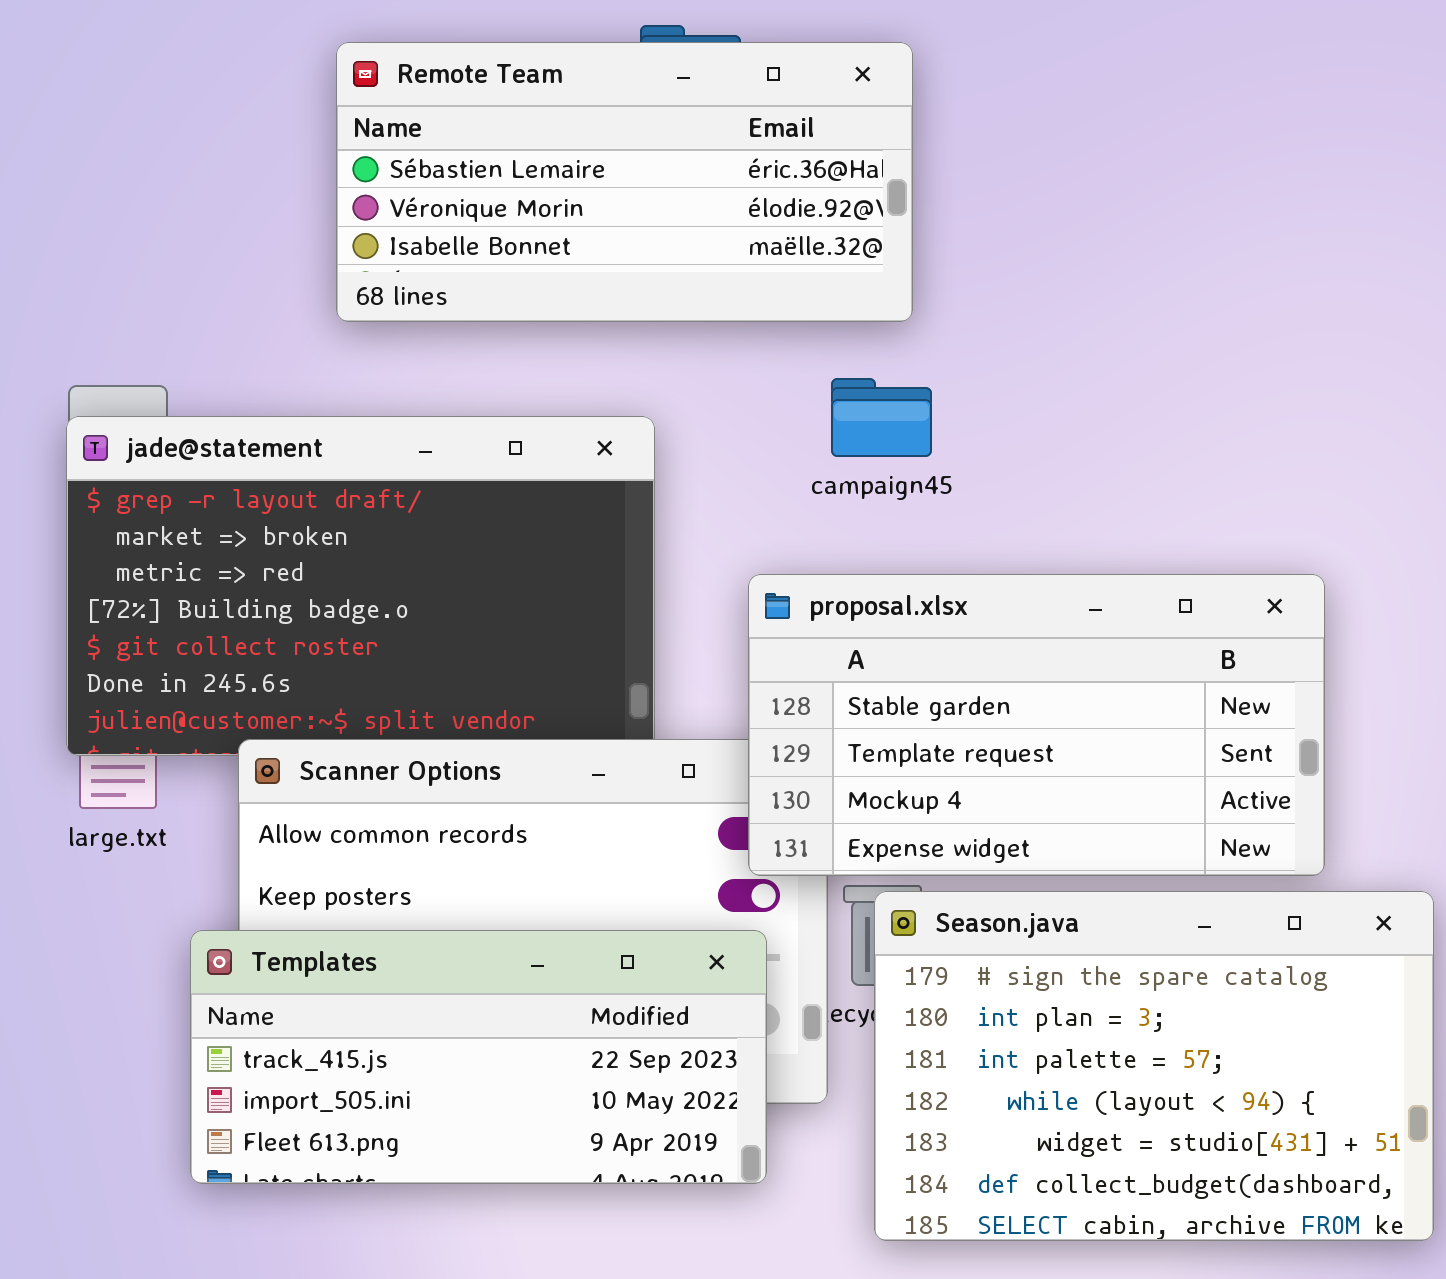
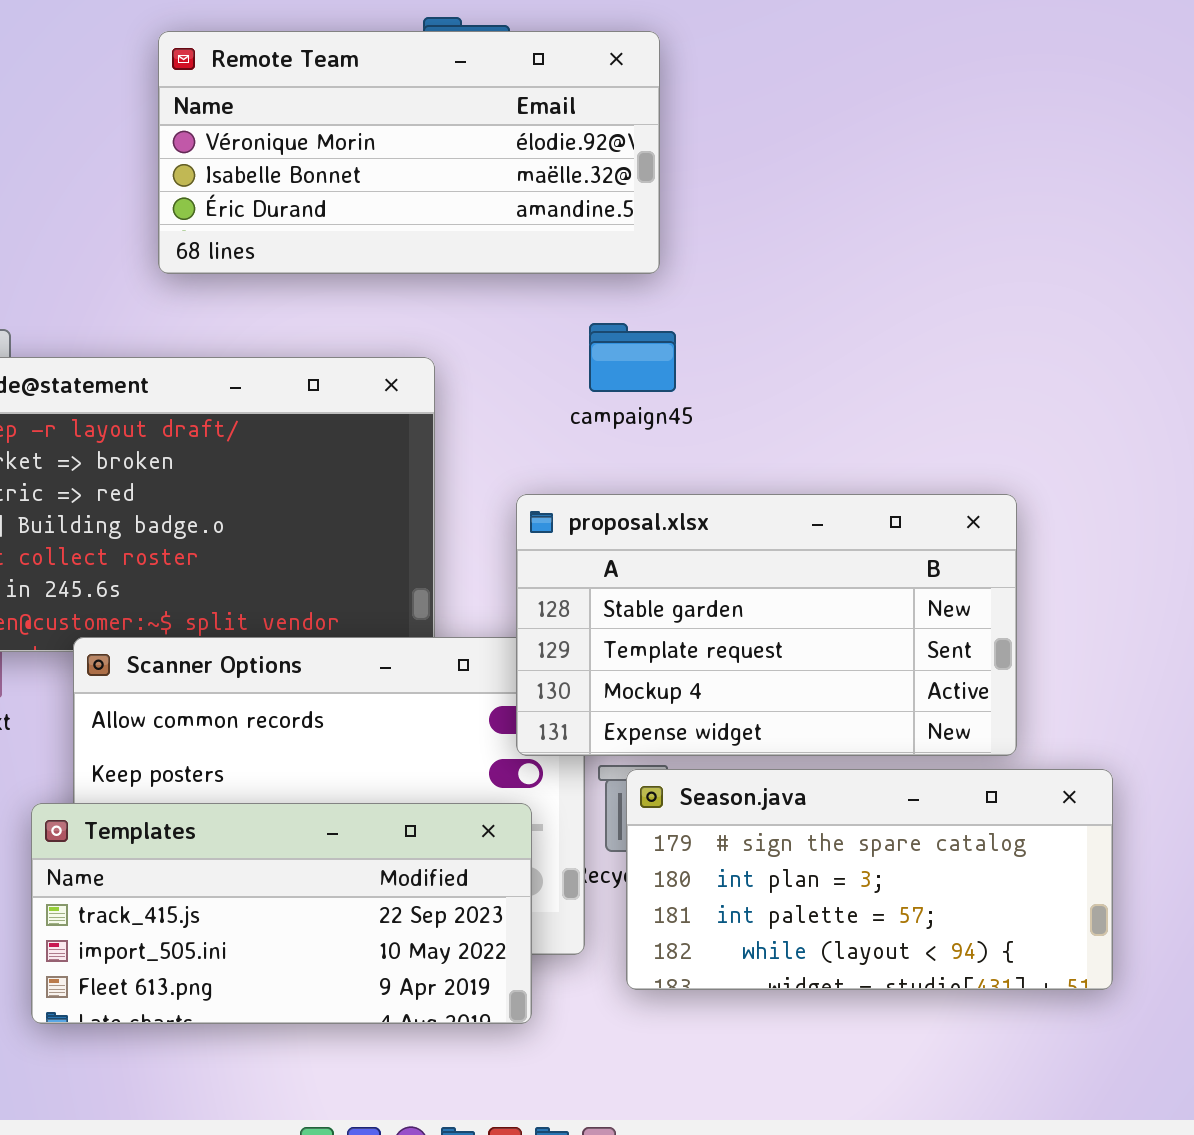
Remote Team: [336,42,913,322] -> [158,31,660,274], scrolled down 1 row
Season.java: [874,891,1434,1241] -> [626,769,1113,990], resized

